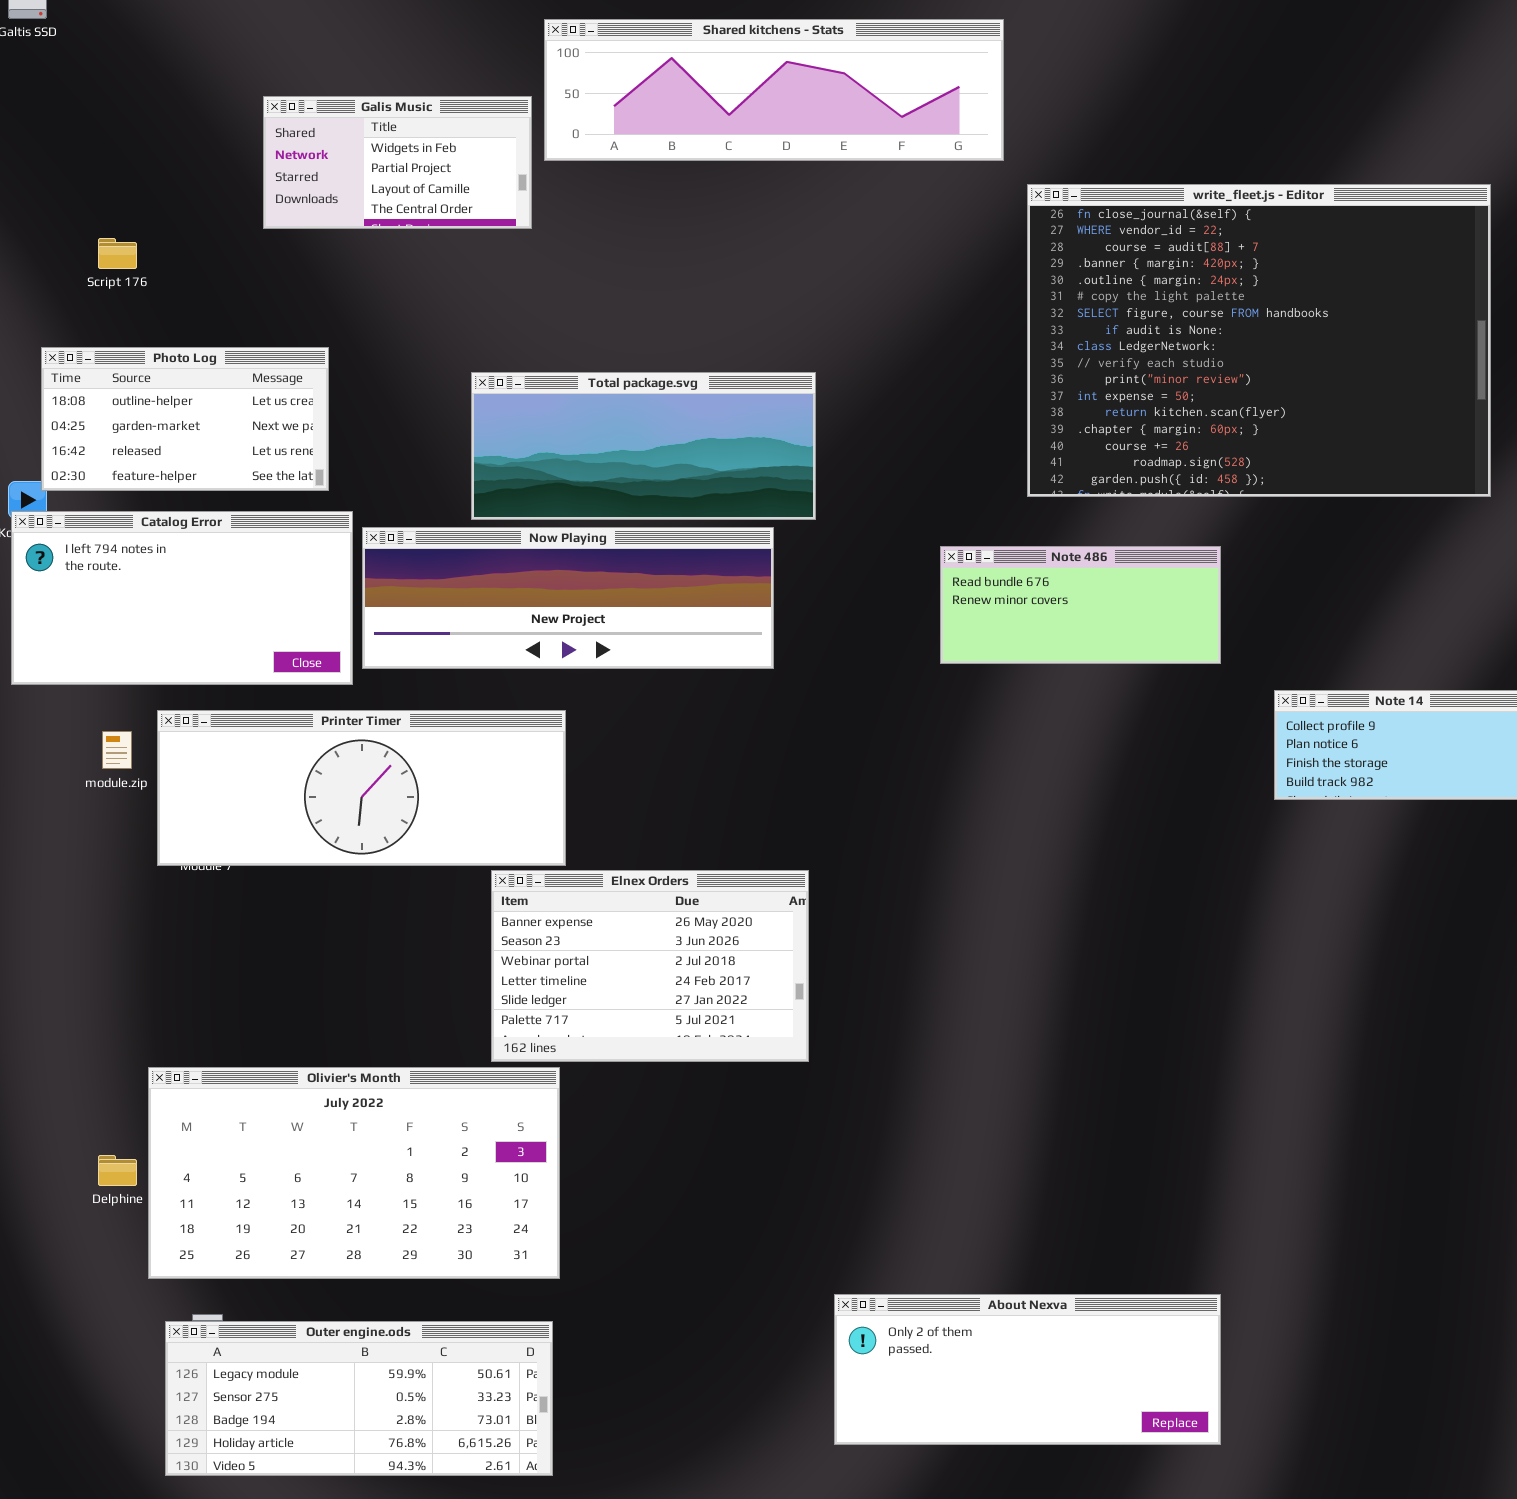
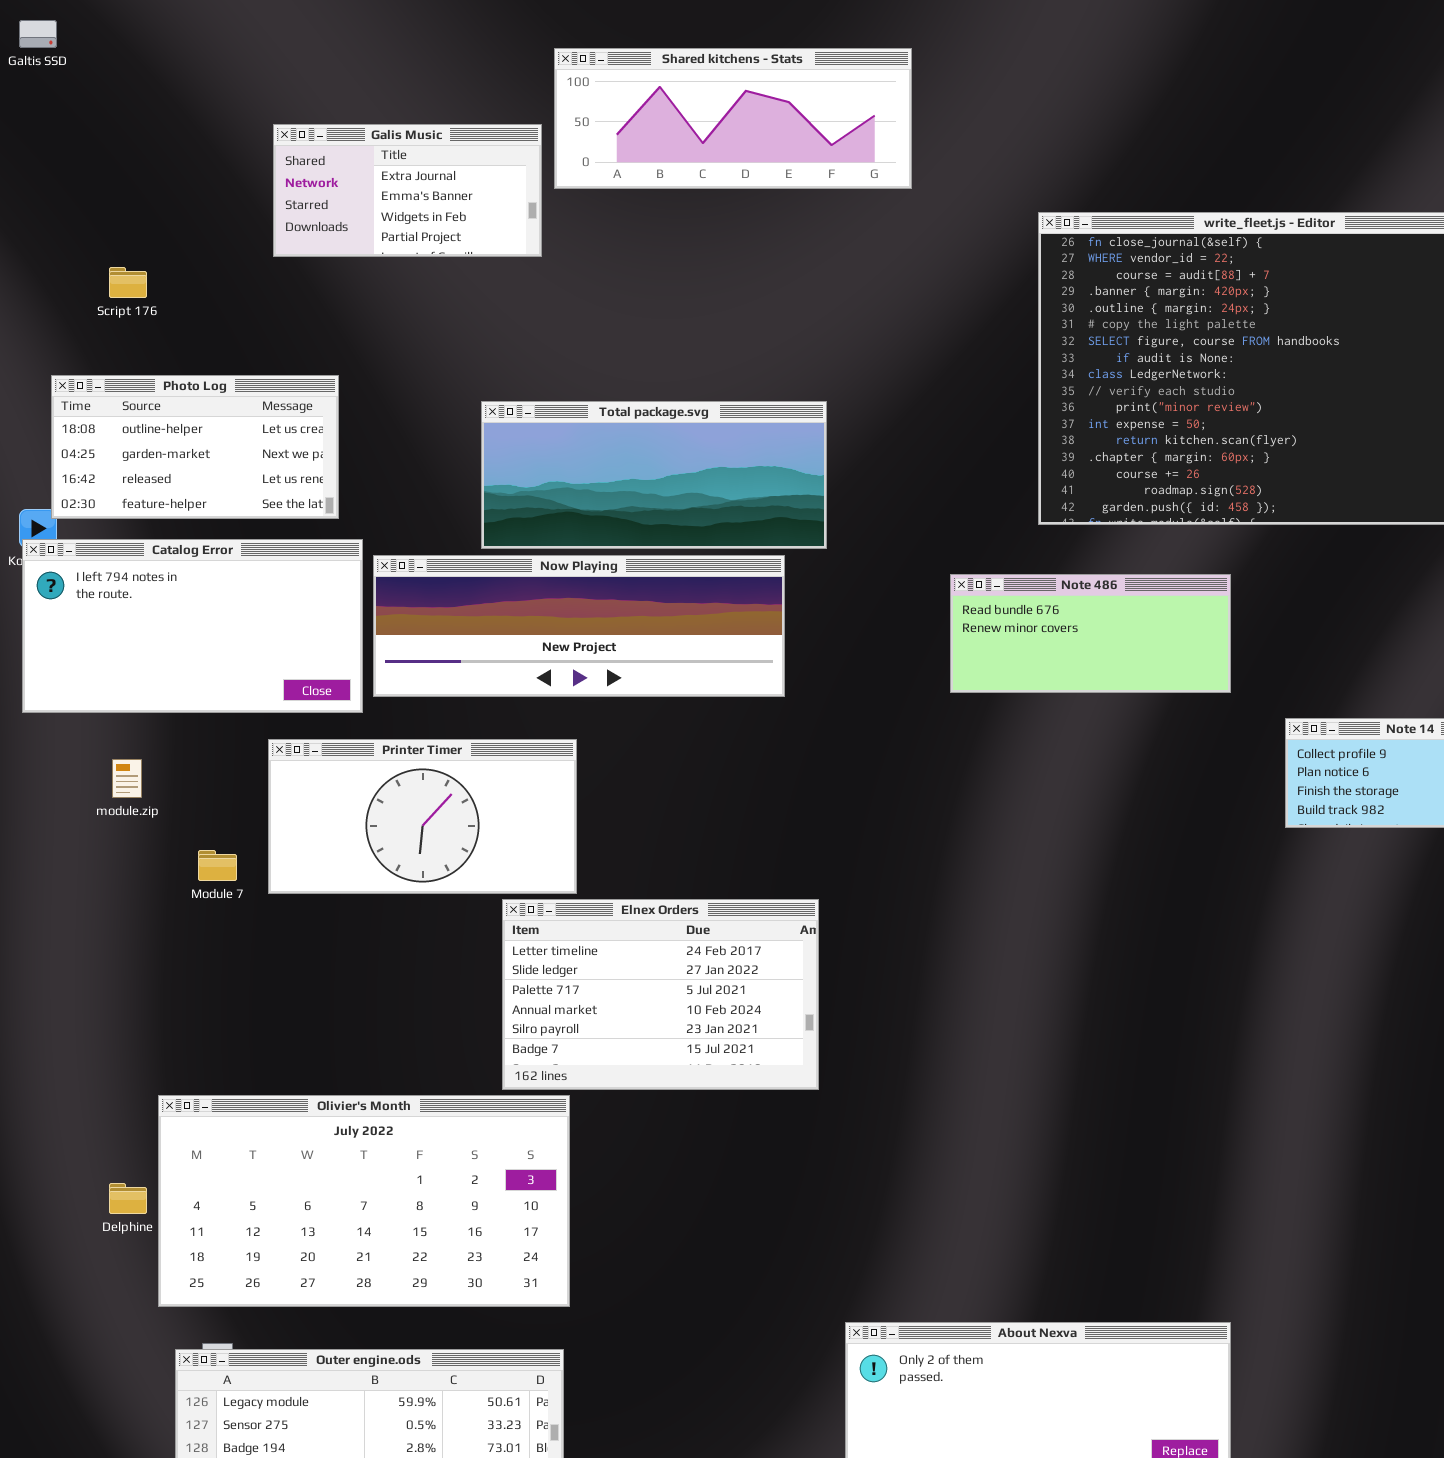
Shared kitchens - Stats: [544,19,1004,161] -> [554,48,912,189], resized
Galis Music: [263,96,532,229] -> [273,124,542,257], scrolled up 2 rows
Printer Timer: [157,710,566,866] -> [268,739,577,894], resized
Elnex Orders: [491,870,809,1062] -> [502,899,819,1090], scrolled down 3 rows

